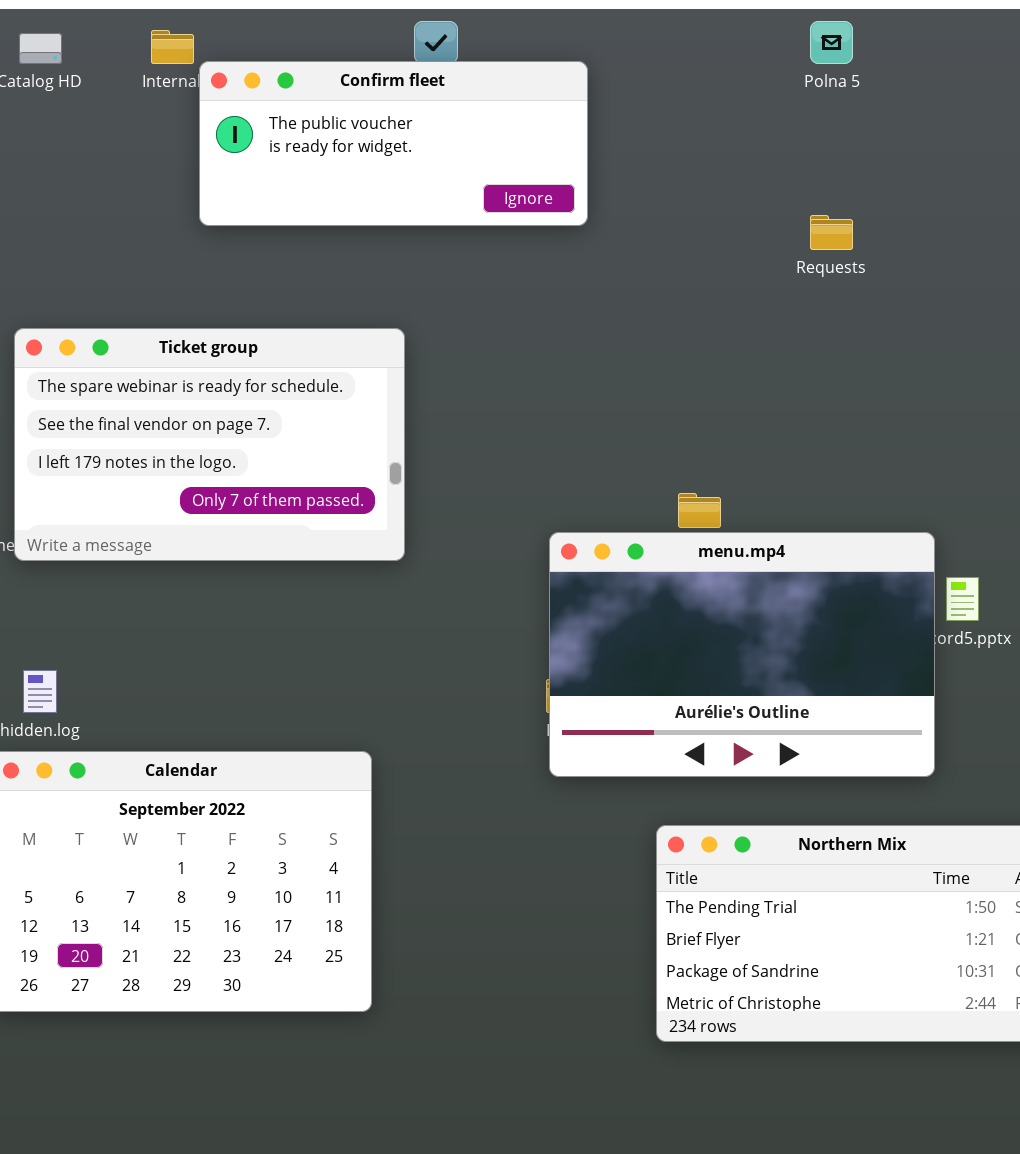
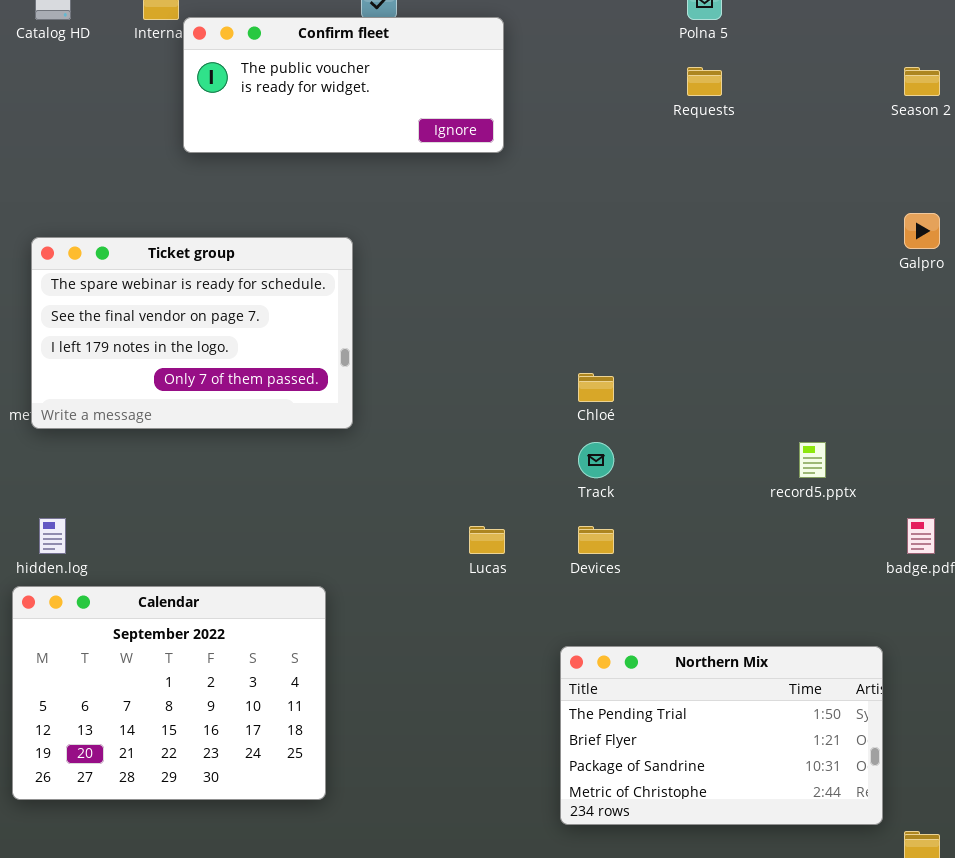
Requests: [810,215,853,250] -> [687,67,722,96], moved
menu.mp4: [549,532,935,777] -> none, closed

